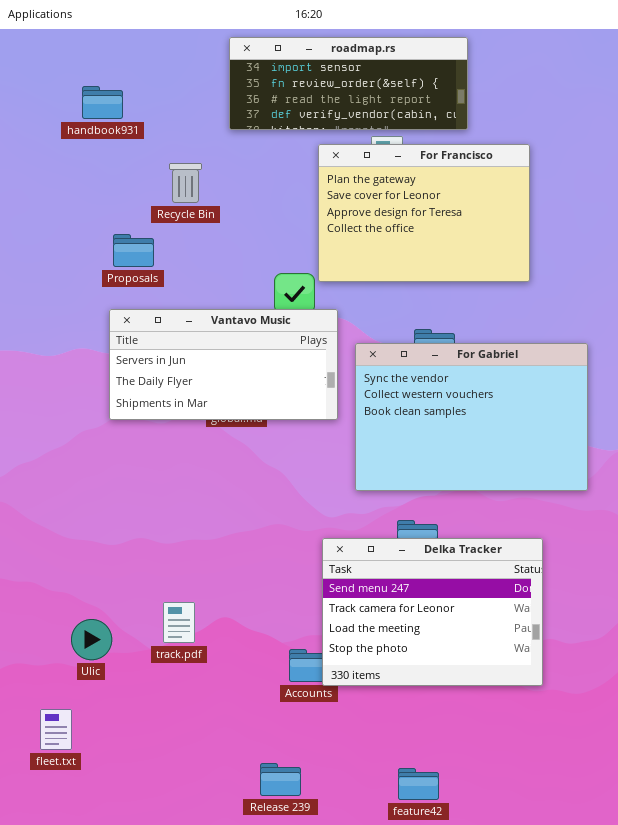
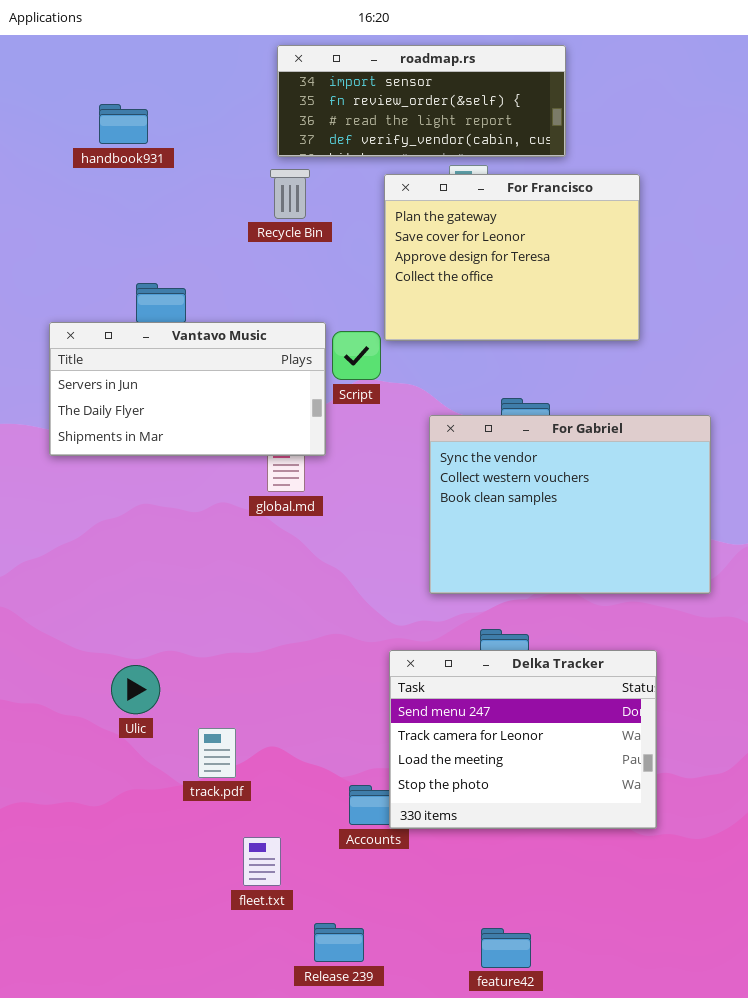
Recycle Bin: [169,163,202,203] -> [270,169,310,219], moved
Vantavo Music: [109,309,338,420] -> [49,322,326,456], moved
Ulic: [71,619,112,660] -> [111,665,160,714], moved
fleet.txt: [40,709,72,750] -> [243,837,281,886], moved

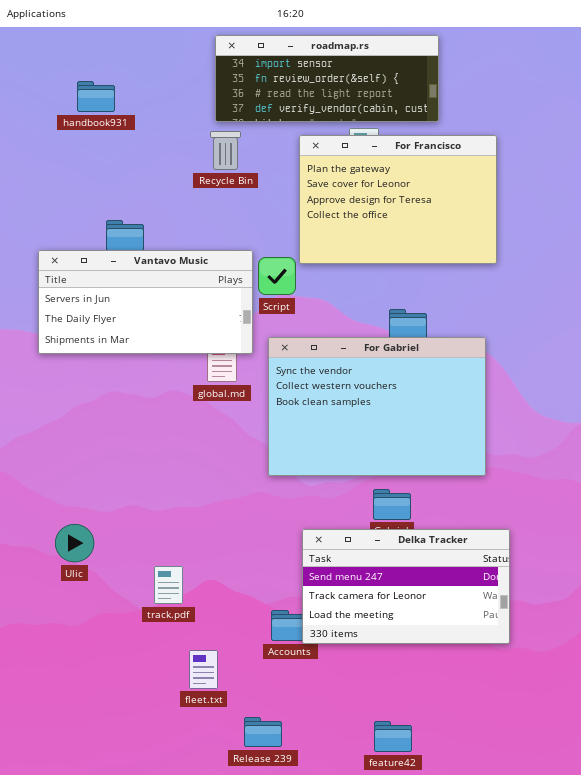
For Gabriel: [429,415,711,594] -> [268,337,486,476], moved
Delka Tracker: [389,650,657,829] -> [302,529,510,644], resized
Ulic: [111,665,160,714] -> [55,524,94,562], moved

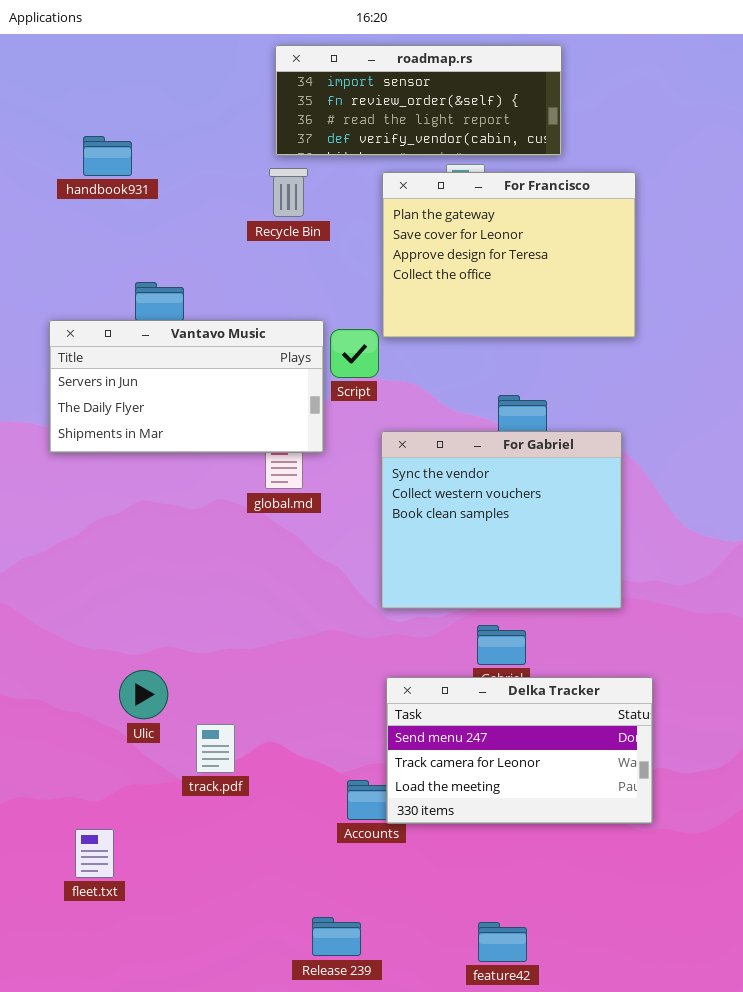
handbook931: [77,81,115,112] -> [83,136,132,176], moved
For Gabriel: [268,337,486,476] -> [381,431,622,609], resized
Ulic: [55,524,94,562] -> [119,670,168,719], moved
fleet.txt: [189,650,218,689] -> [75,829,114,878], moved

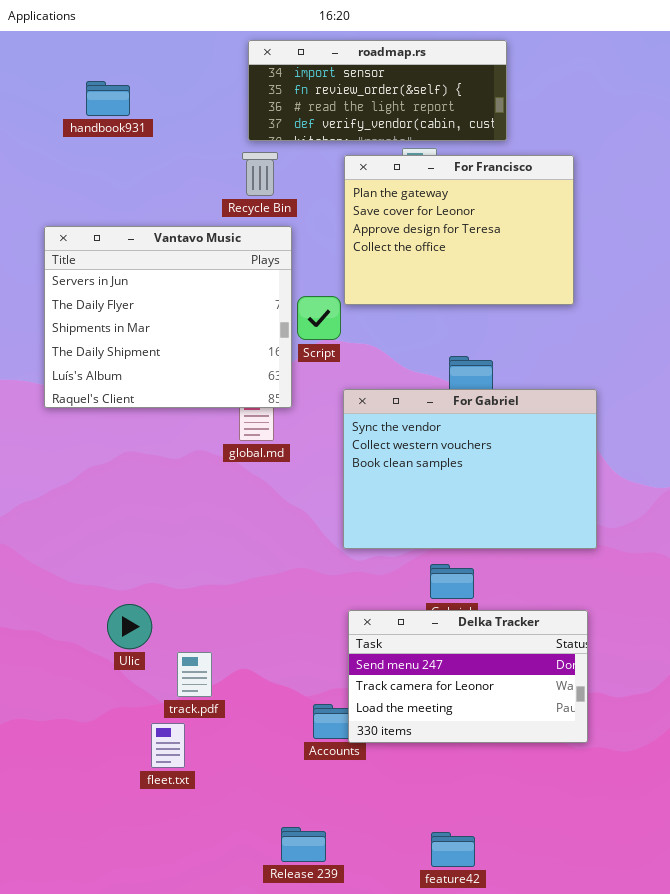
handbook931: [83,136,132,176] -> [86,81,130,116], moved
Vantavo Music: [49,320,324,453] -> [44,226,292,408], resized
For Gabriel: [381,431,622,609] -> [343,389,597,549], resized
fleet.txt: [75,829,114,878] -> [151,723,185,768], moved

